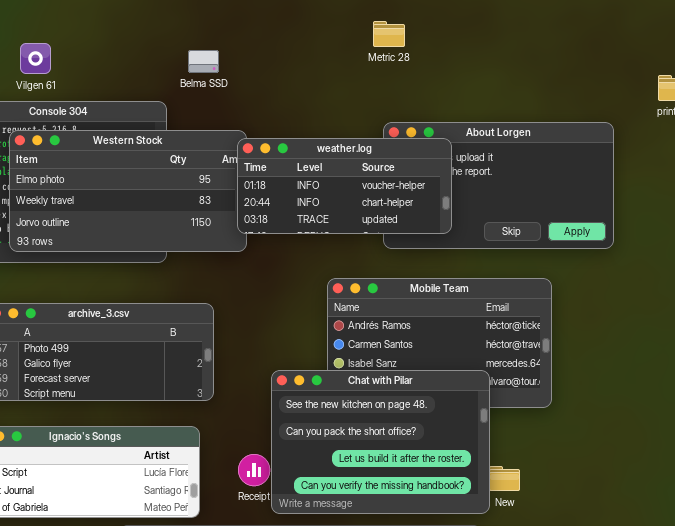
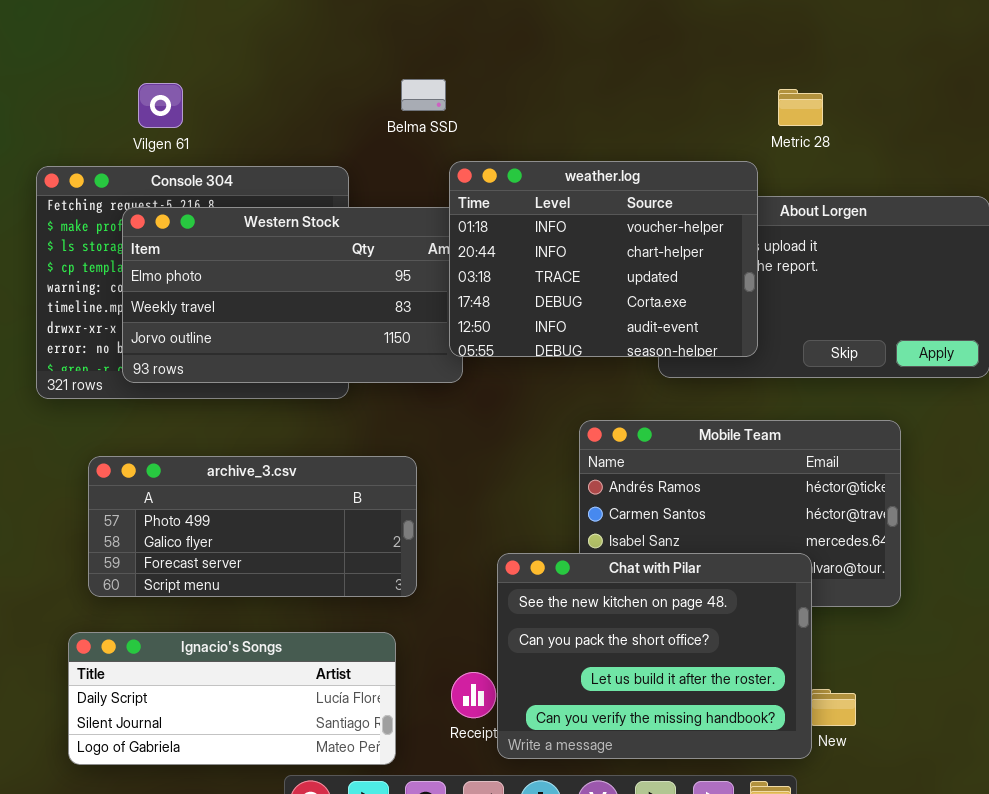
Metric 28: [373,21,405,47] -> [778,89,823,126], moved
Belma SSD: [188,50,219,73] -> [401,79,446,111], moved
weather.log: [237,138,452,234] -> [449,161,758,357], resized

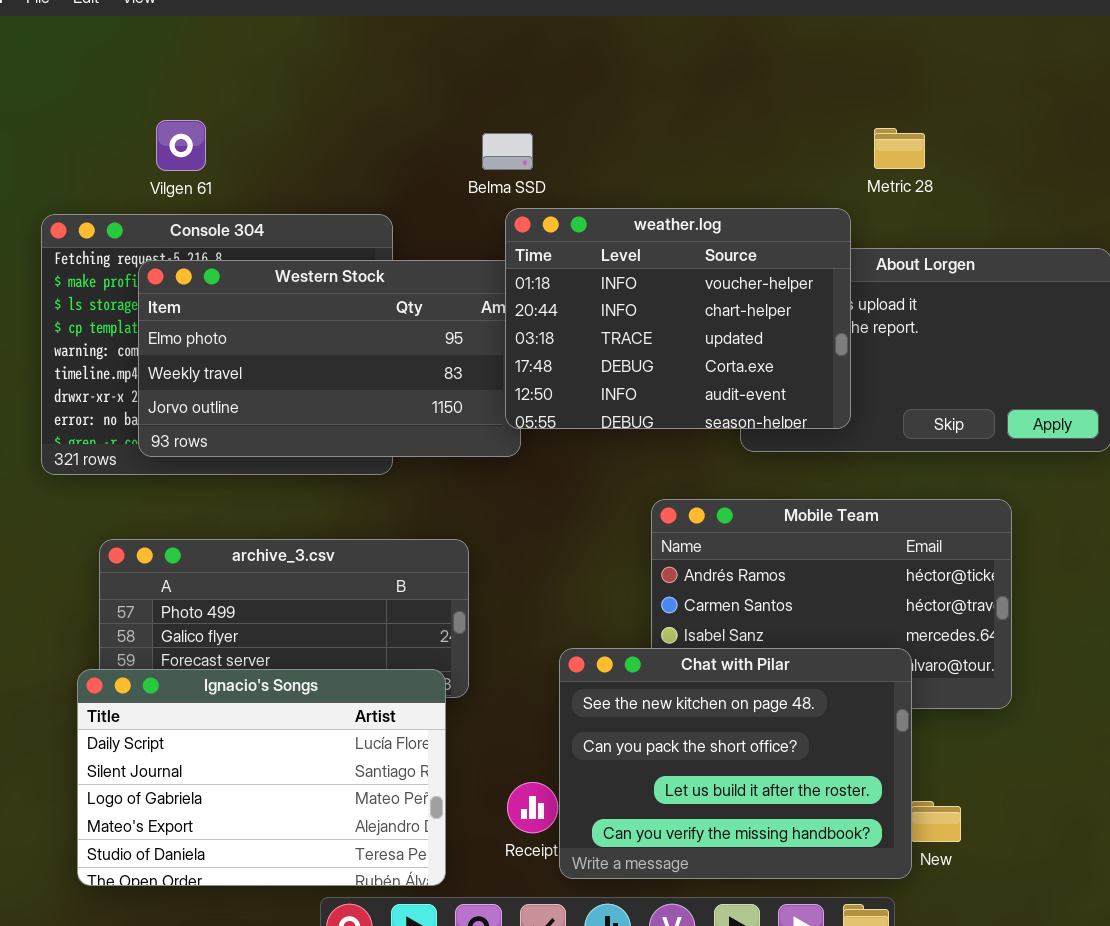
Belma SSD: [401,79,446,111] -> [482,133,533,170], moved
Ignacio's Songs: [68,632,396,765] -> [77,669,446,886], resized

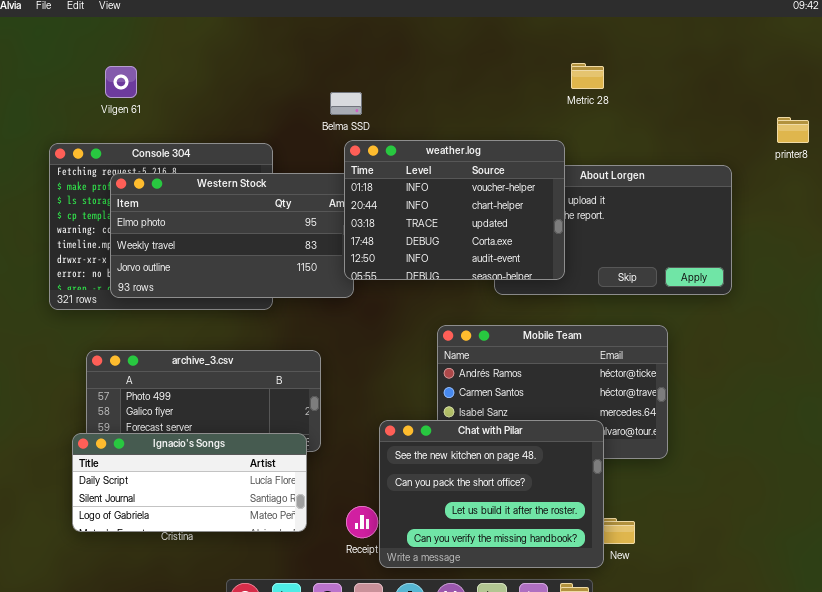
Vilgen 61: [156,120,206,171] -> [105,66,137,98], moved
Metric 28: [874,128,925,169] -> [571,63,604,89], moved
Ignacio's Songs: [77,669,446,886] -> [72,433,307,532], resized

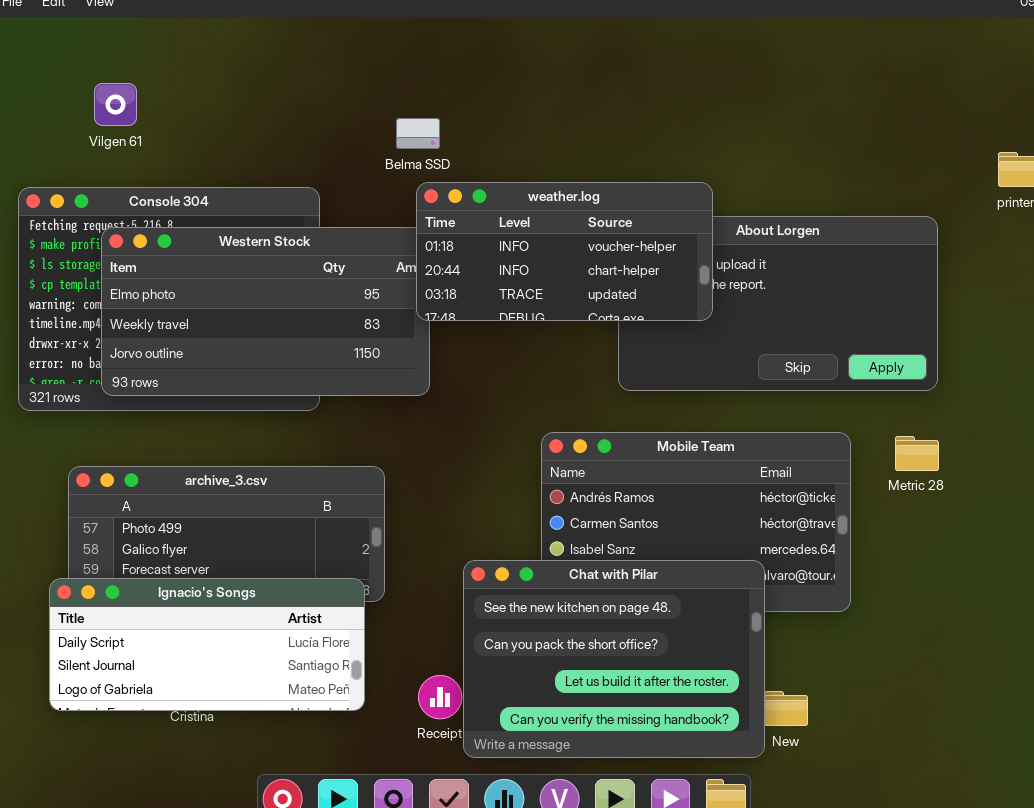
Metric 28: [571,63,604,89] -> [895,436,939,471], moved
weather.log: [344,140,565,280] -> [416,182,713,321], resized

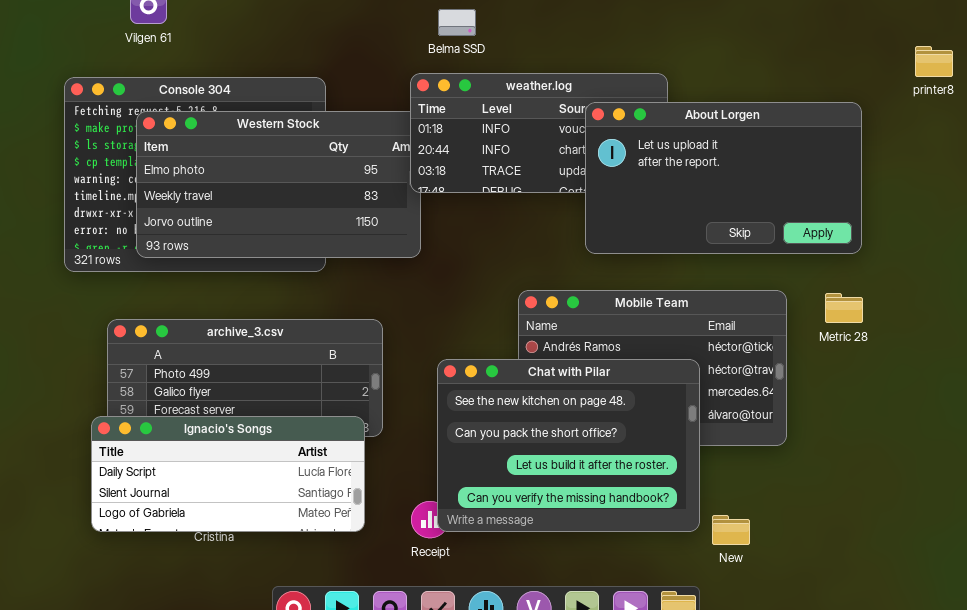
Belma SSD: [396,118,440,149] -> [438,9,476,36], moved
About Lorgen: [618,216,938,391] -> [585,102,862,254], raised
Chat with Pilar: [463,560,765,758] -> [437,359,700,532], moved

